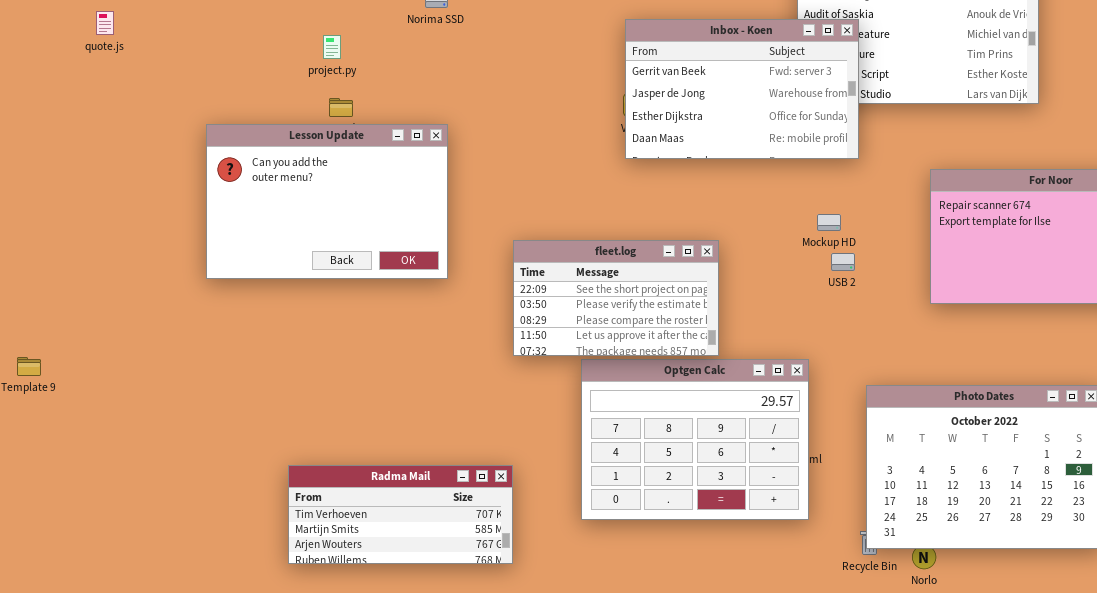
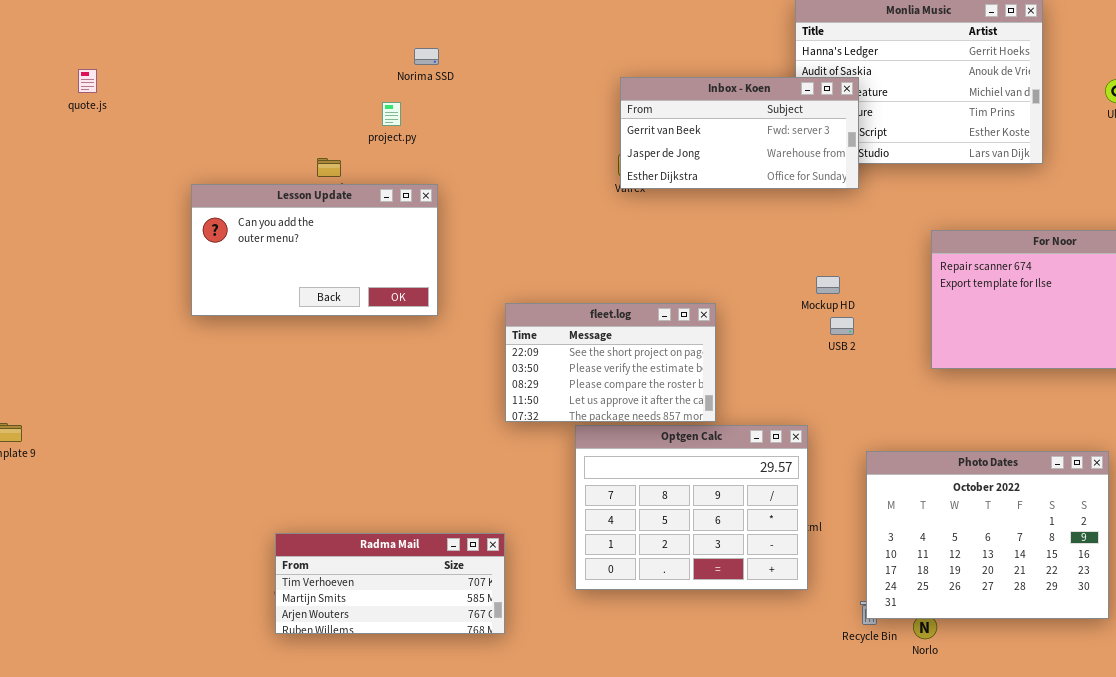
Inbox - Koen: [625,19,859,159] -> [620,77,859,189], resized
project.py: [323,35,341,59] -> [382,102,401,126], moved
Lesson Update: [206,124,448,279] -> [191,184,438,316], resized

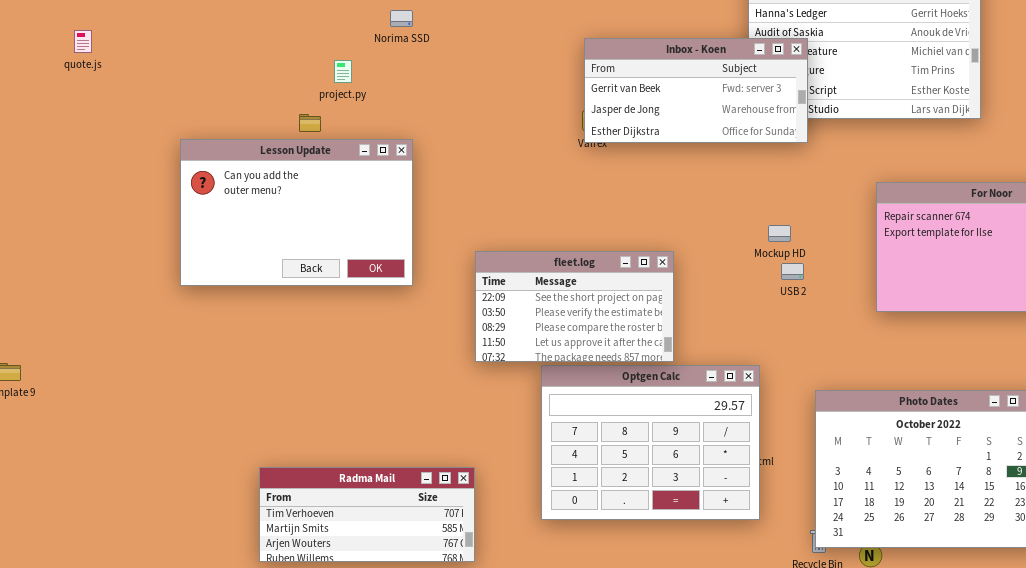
project.py: [382,102,401,126] -> [334,60,352,83], moved
Lesson Update: [191,184,438,316] -> [180,139,413,286], resized

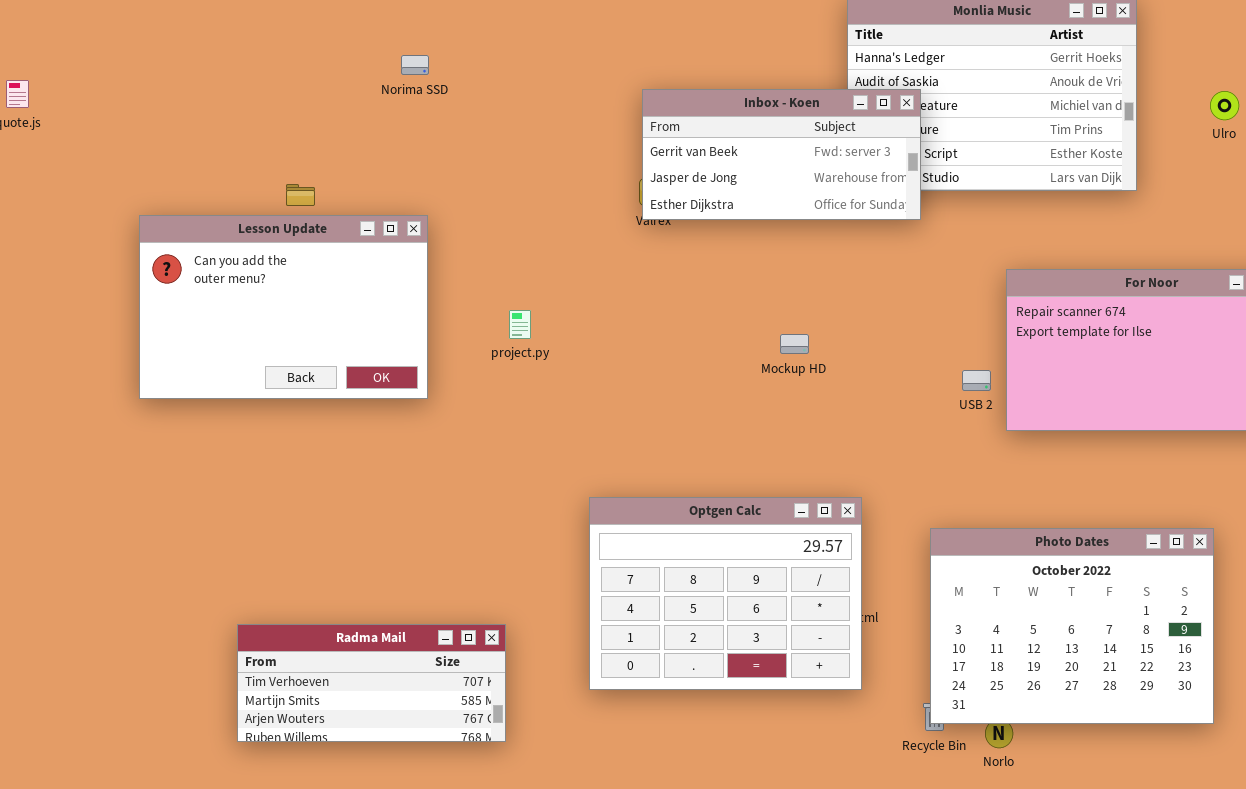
project.py: [334,60,352,83] -> [509,310,531,339], moved
Mockup HD: [768,225,791,242] -> [780,334,809,354], moved
fleet.log: [475,251,674,362] -> none, closed
USB 2: [781,263,804,280] -> [962,370,991,391], moved

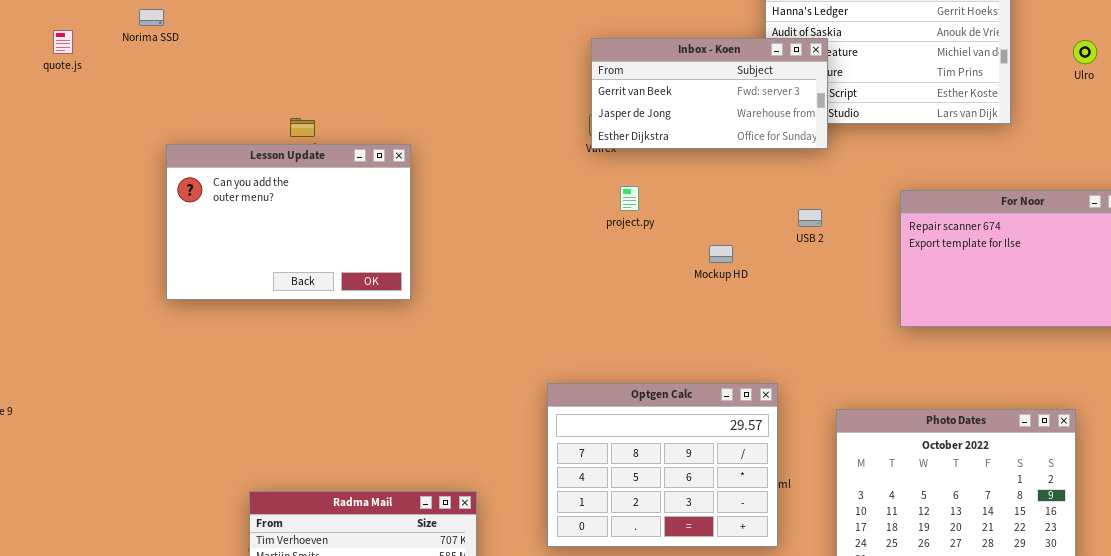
Norima SSD: [401,55,429,75] -> [139,9,164,26], moved
project.py: [509,310,531,339] -> [620,186,639,211], moved
USB 2: [962,370,991,391] -> [798,209,822,227], moved

